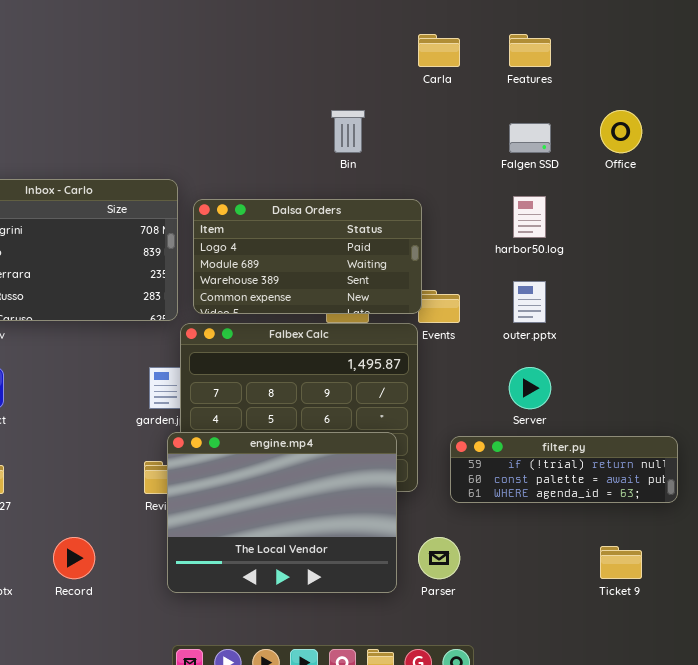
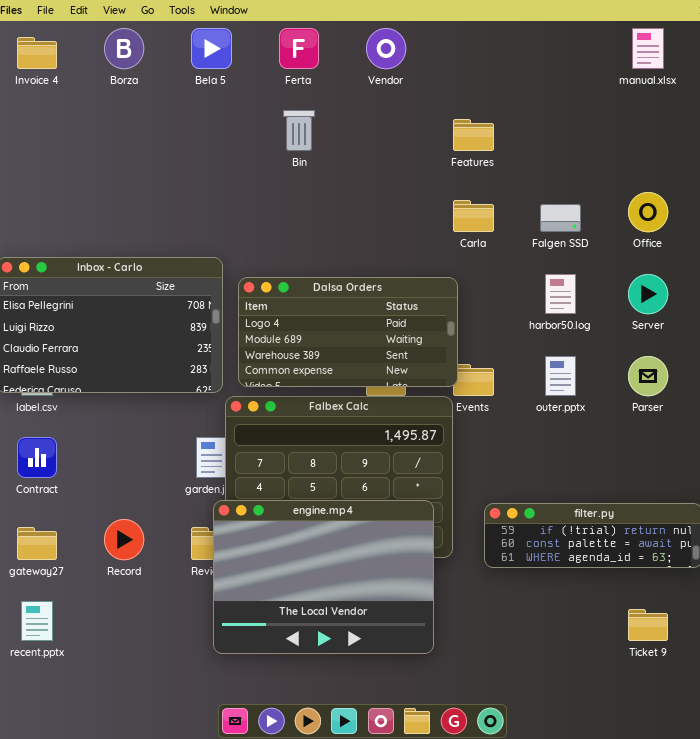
Carla: [418,34,460,67] -> [453,200,494,232], moved
Features: [509,34,551,67] -> [453,119,494,151], moved
Bin: [331,110,365,153] -> [283,110,315,151], moved
Server: [509,367,551,409] -> [628,274,668,314], moved
Record: [53,537,95,579] -> [104,519,144,560], moved
Parser: [418,537,460,579] -> [628,356,668,396], moved

